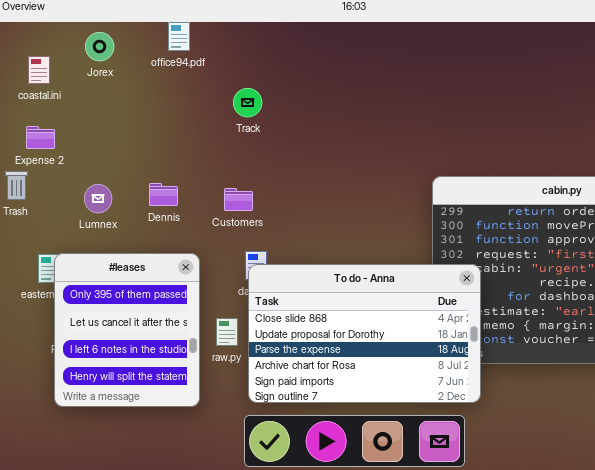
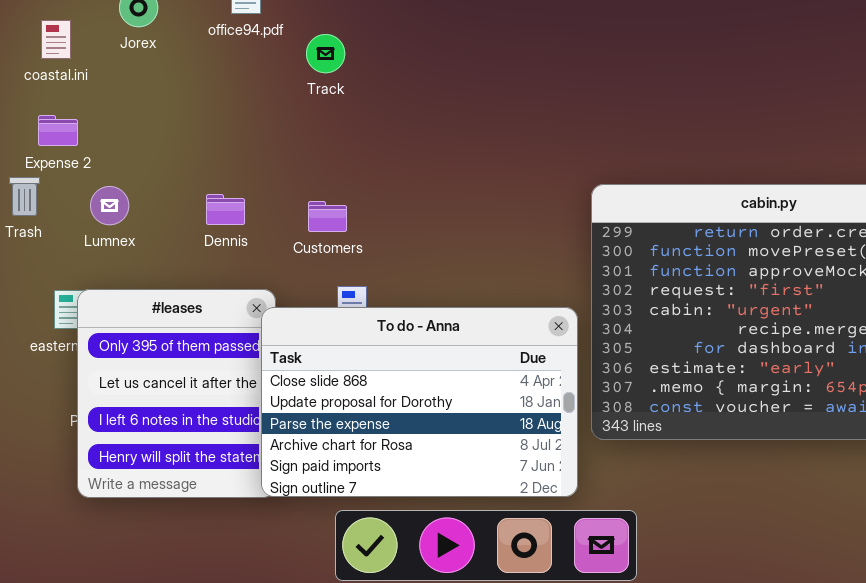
Track: [233,88,262,117] -> [306,34,345,73], moved
Lumnex: [84,184,112,213] -> [90,186,129,225], moved
To do - Anna: [248,264,481,403] -> [261,307,578,497], moved

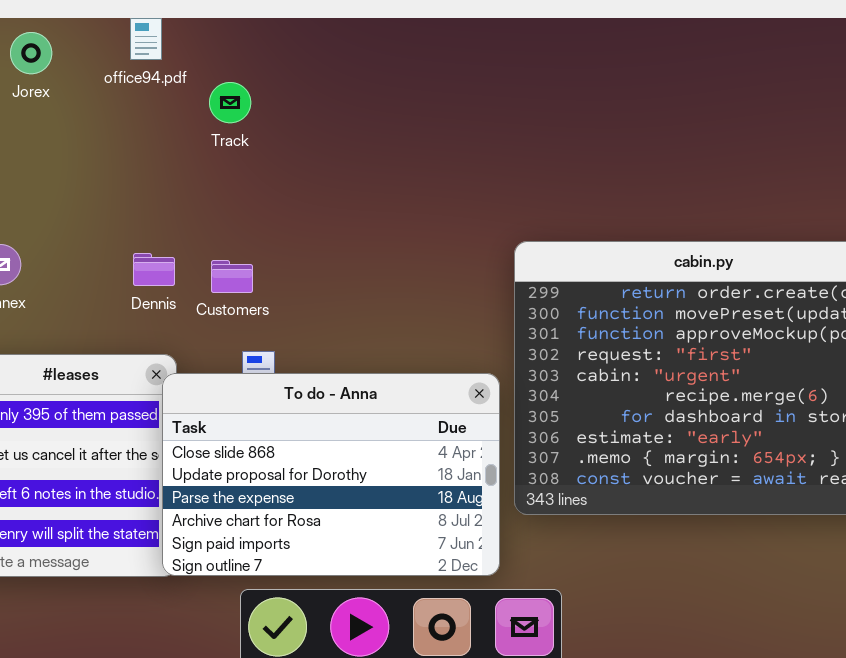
Dennis: [206,194,245,225] -> [133,253,175,286], moved

